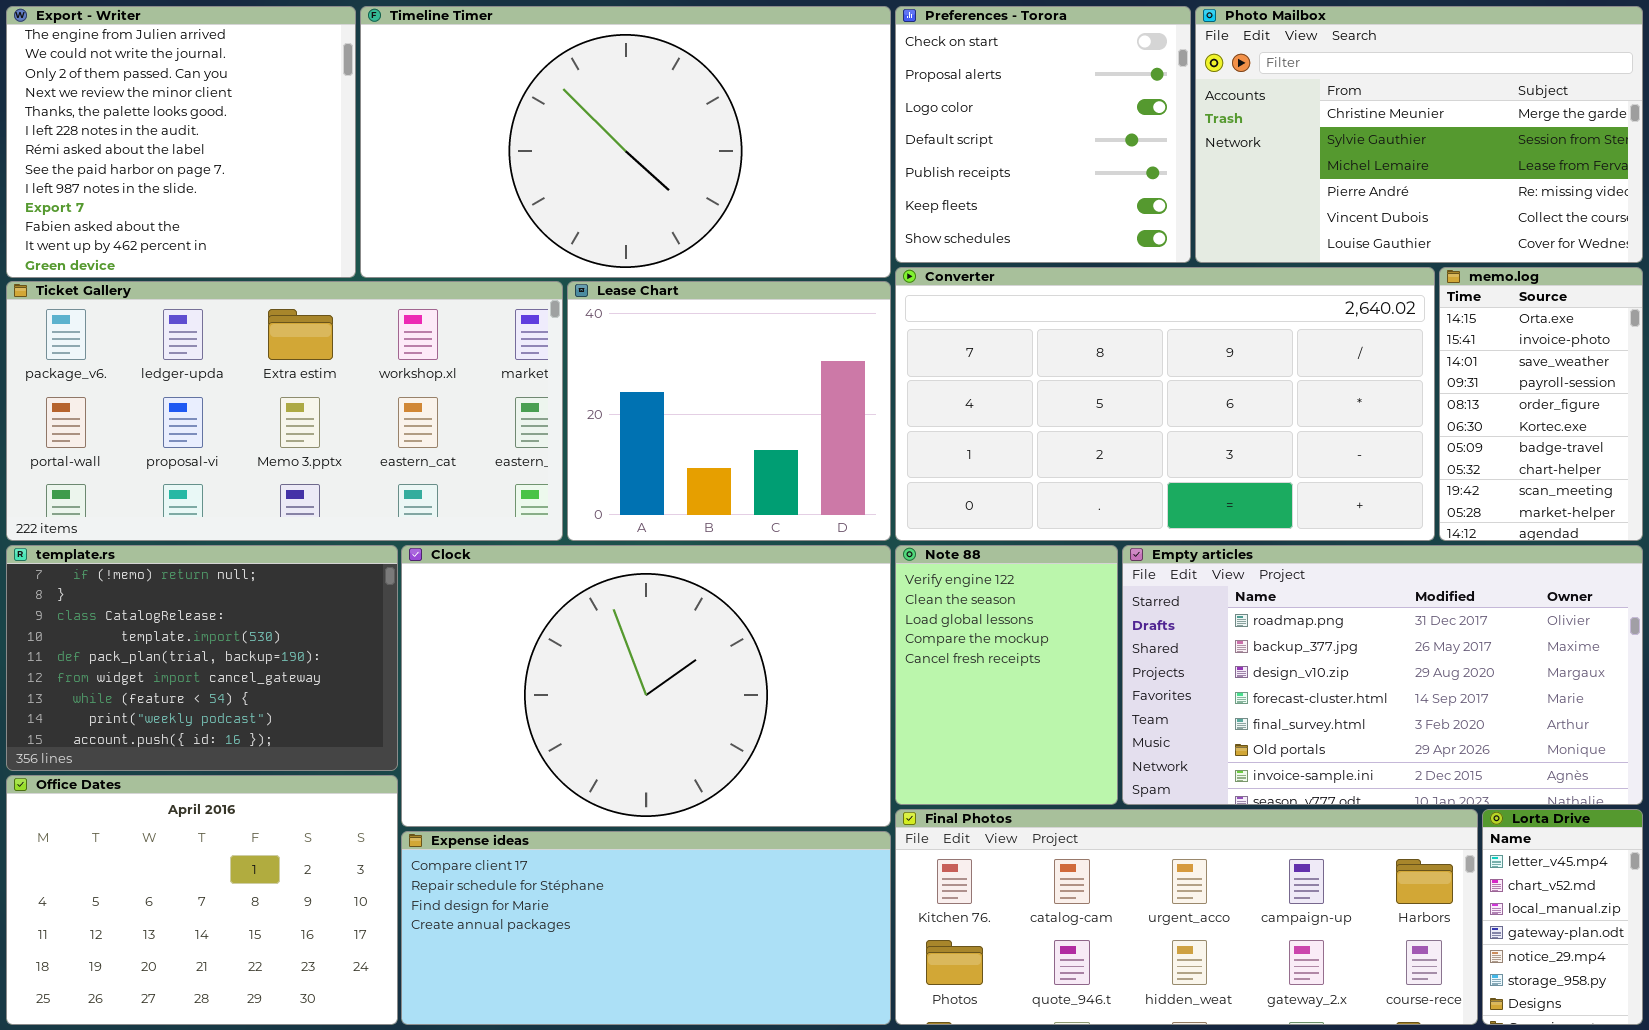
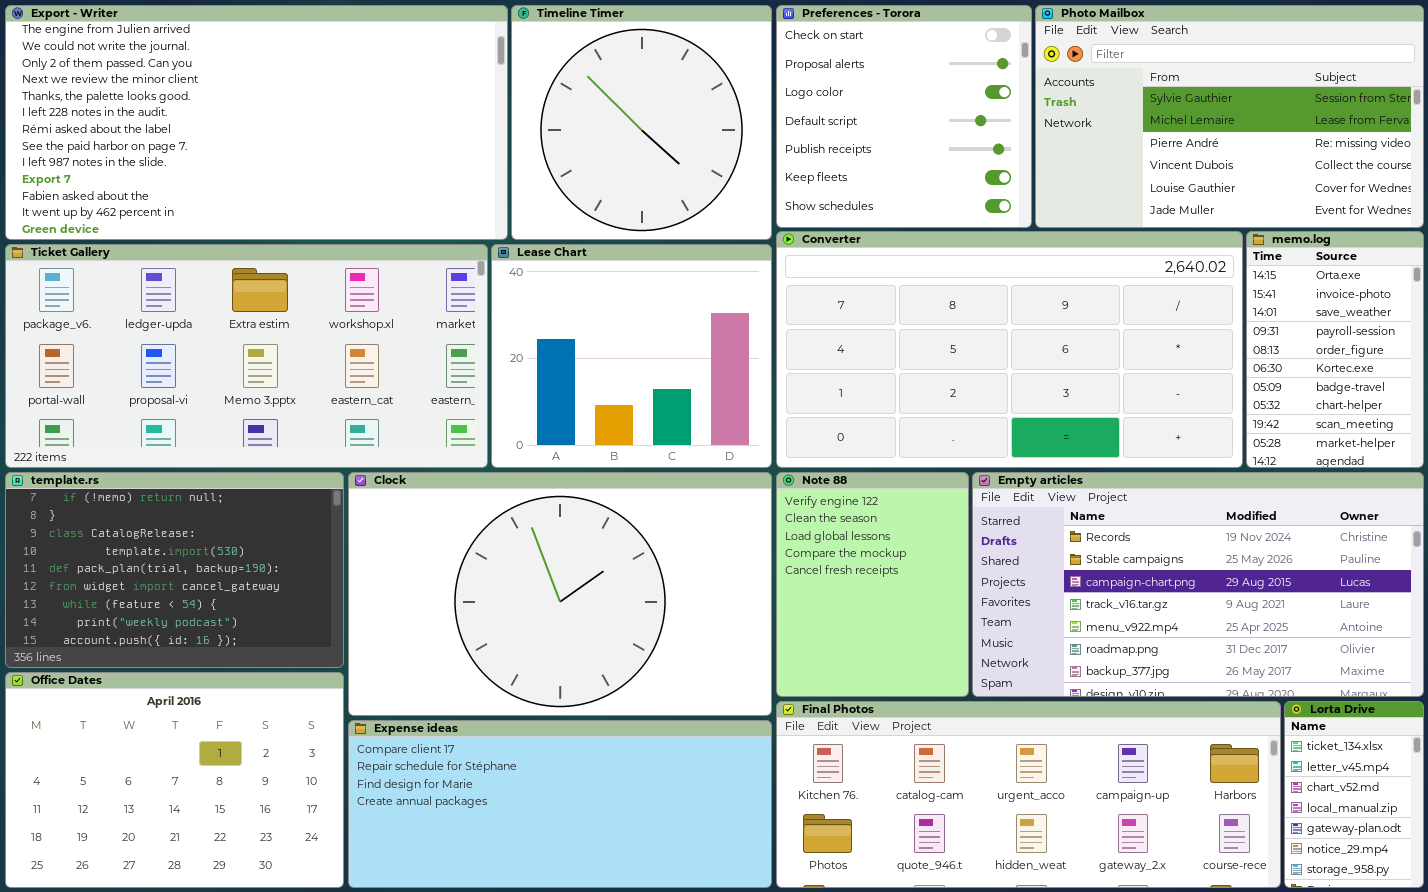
Export - Writer: [6,6,356,278] -> [5,5,508,240], resized
Timeline Timer: [360,6,891,278] -> [511,5,772,240], resized
Photo Mailbox: [1195,6,1643,263] -> [1035,5,1424,228], scrolled down 1 row
Empty articles: [1122,545,1643,805] -> [972,472,1424,697], scrolled up 5 rows
Lorta Drive: [1482,809,1643,1025] -> [1284,701,1424,888], scrolled up 1 row

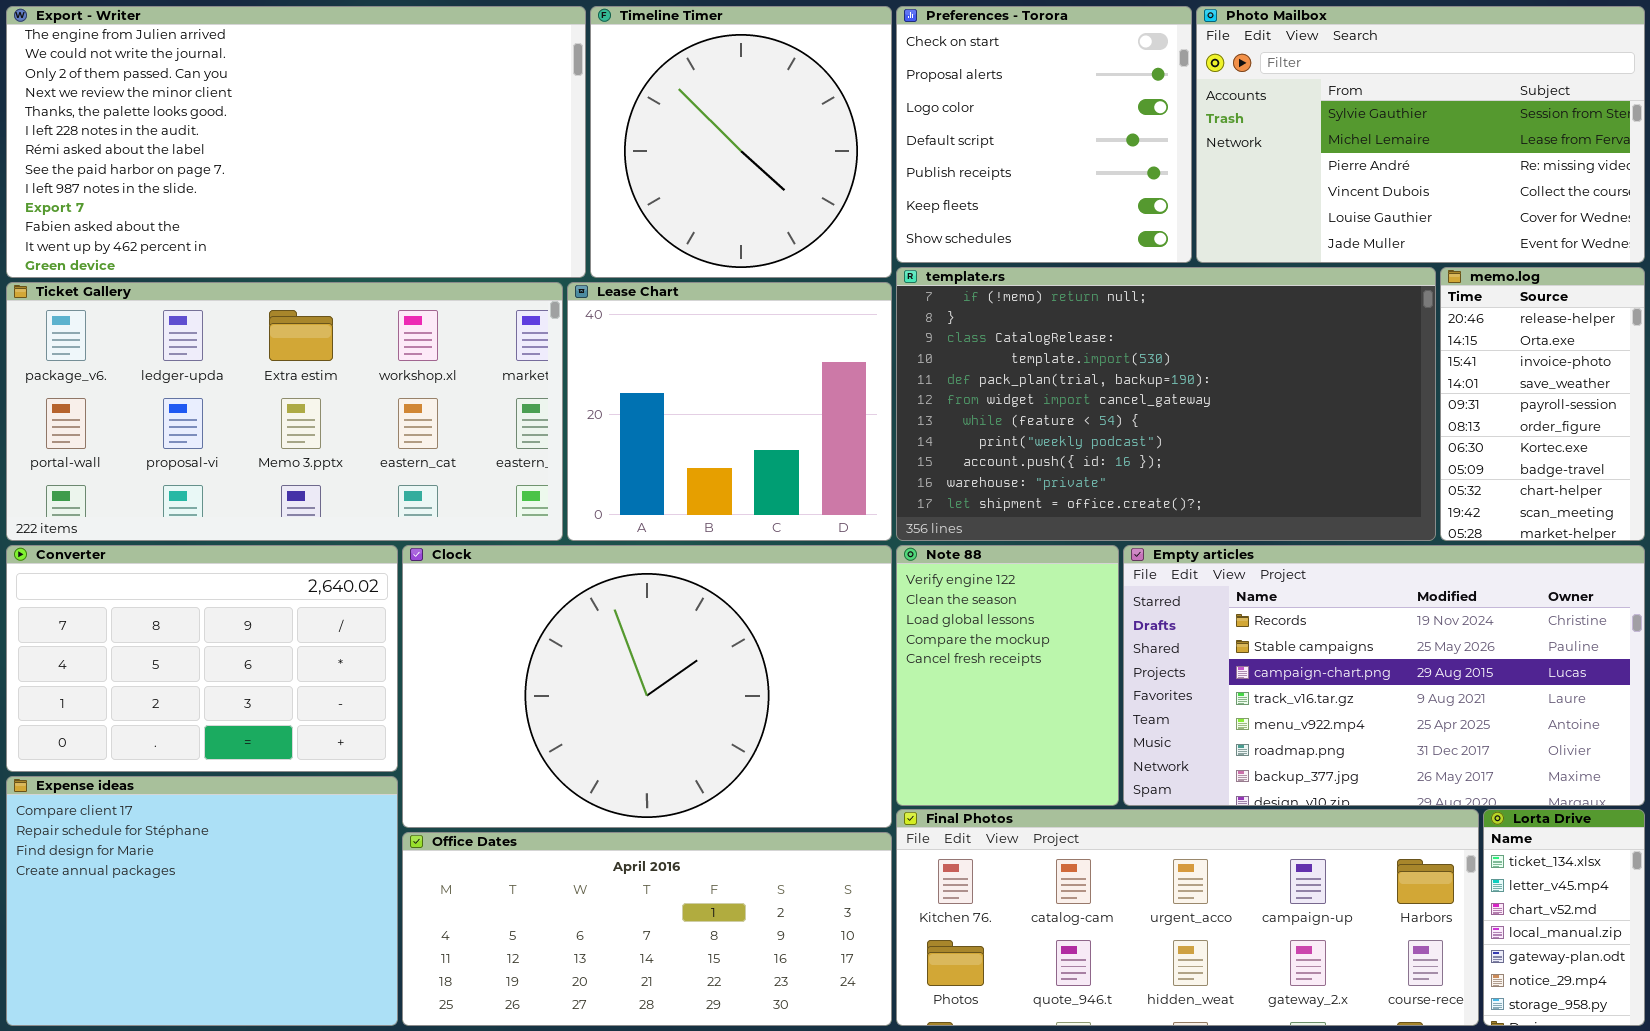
Converter: [776,231,1243,468] -> [6,545,398,772], moved, resized
memo.log: [1246,231,1424,468] -> [1440,267,1645,541], scrolled up 1 row
template.rs: [5,472,344,668] -> [896,267,1436,541], moved, resized
Office Dates: [5,672,344,888] -> [402,832,892,1026], moved, resized
Expense ideas: [348,720,772,888] -> [6,776,398,1026], moved, resized

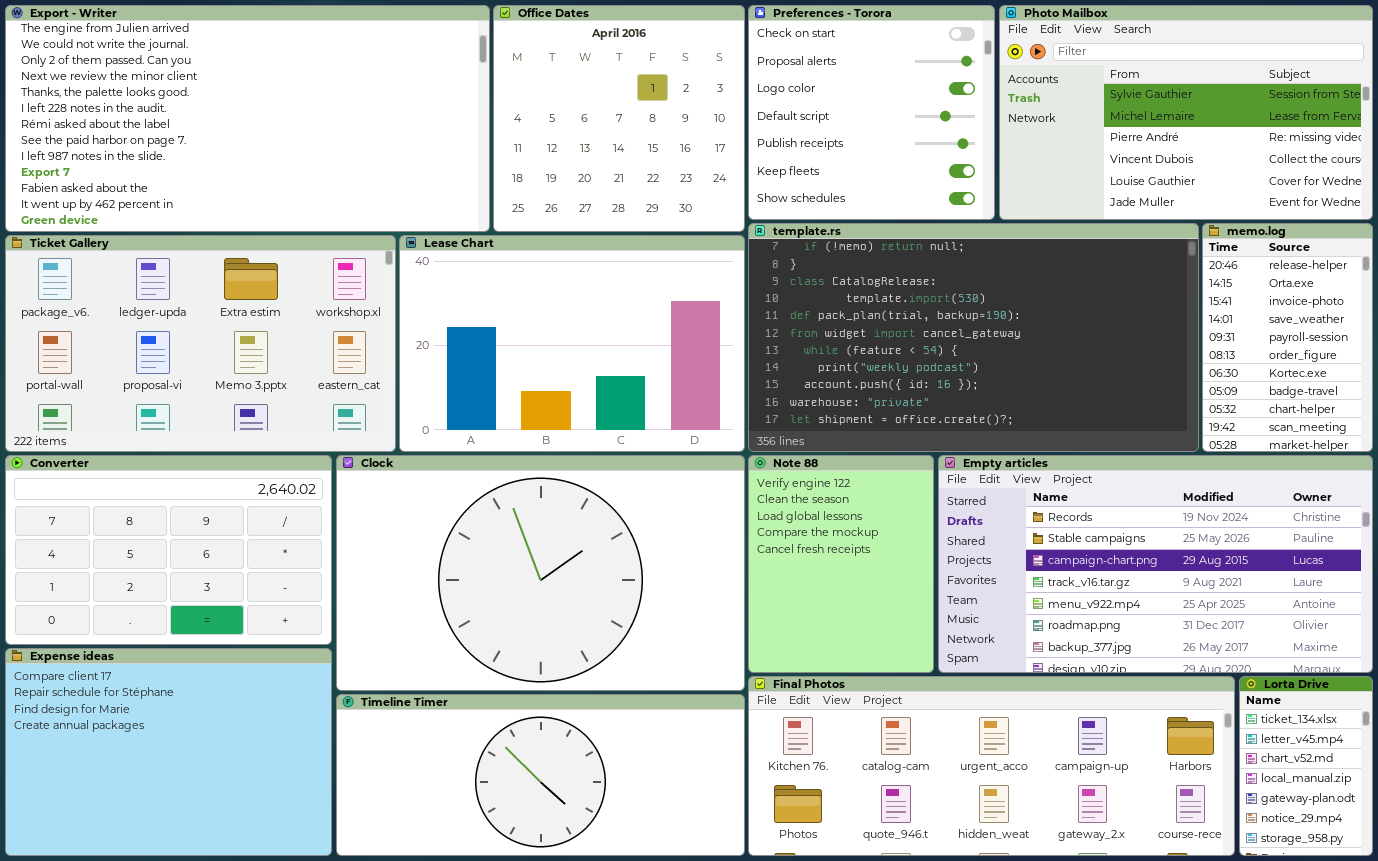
Timeline Timer: [590,6,892,278] -> [336,694,745,856], moved, resized
Ticket Gallery: [6,282,563,541] -> [5,235,396,452], resized
Lease Chart: [567,282,892,541] -> [399,235,745,452], resized
Office Dates: [402,832,892,1026] -> [493,5,745,232], moved, resized

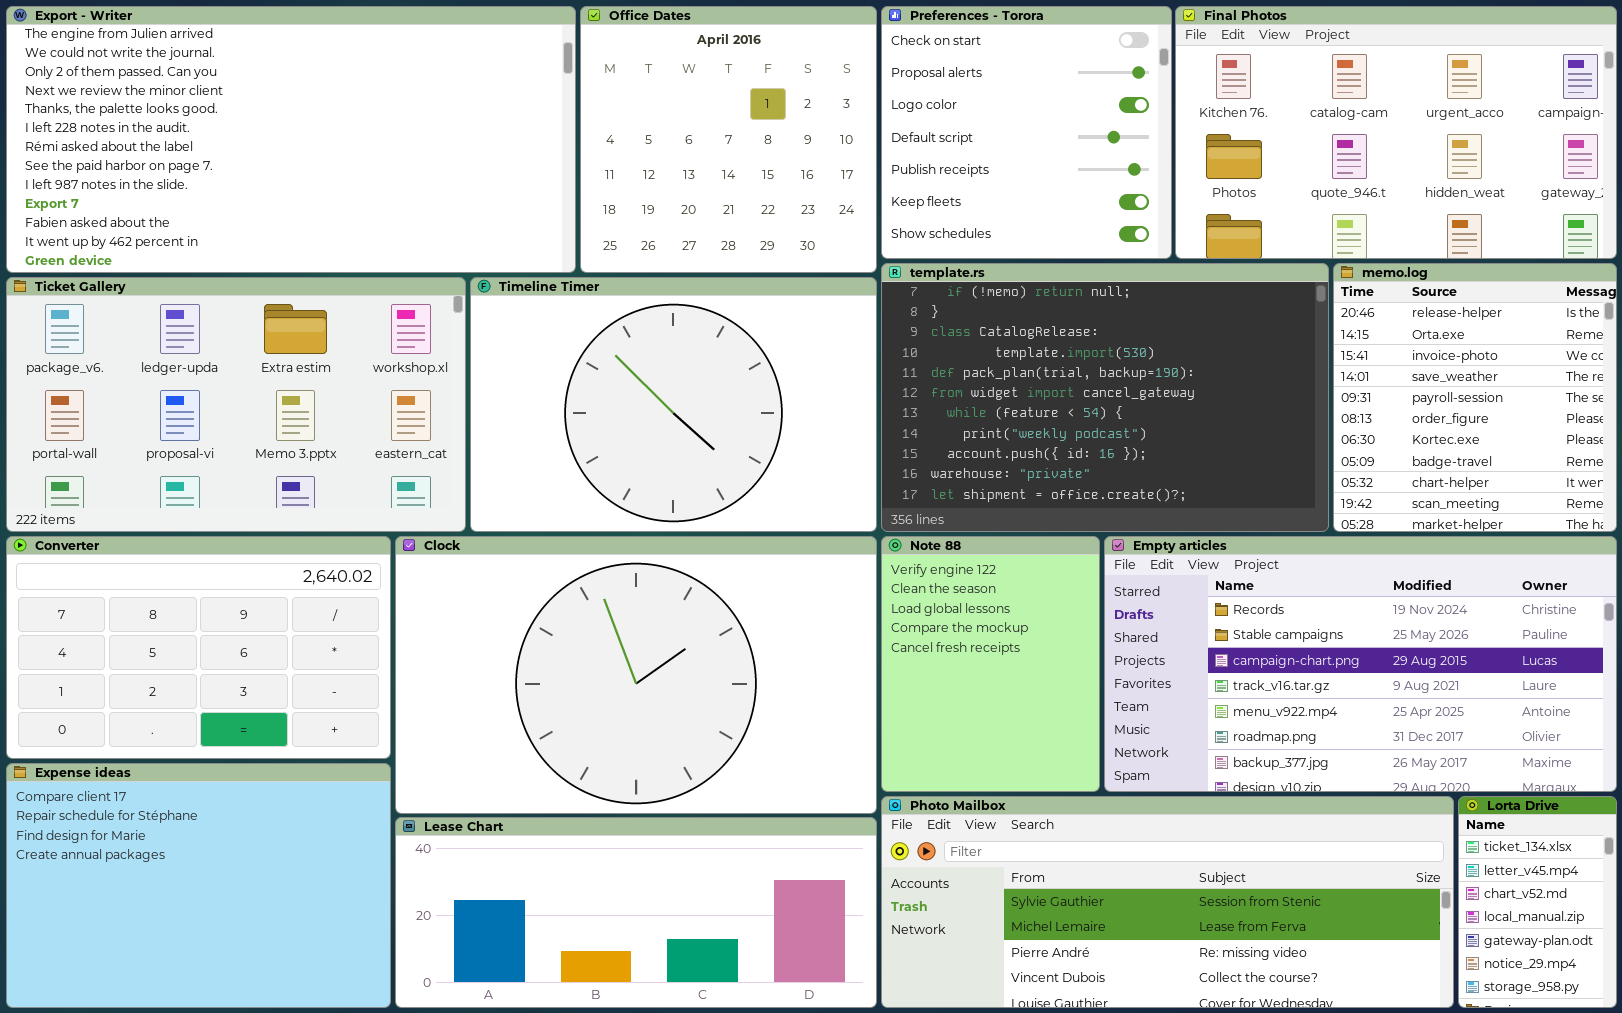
Photo Mailbox: [999,5,1373,220] -> [881,796,1454,1008], moved, resized
template.rs: [748,223,1199,452] -> [881,263,1329,532], resized
memo.log: [1202,223,1373,452] -> [1333,263,1617,532], resized
Lease Chart: [399,235,745,452] -> [395,817,877,1008], moved, resized
Final Photos: [748,676,1235,856] -> [1175,6,1617,259], moved, resized
Timeline Timer: [336,694,745,856] -> [470,277,877,532], moved, resized

